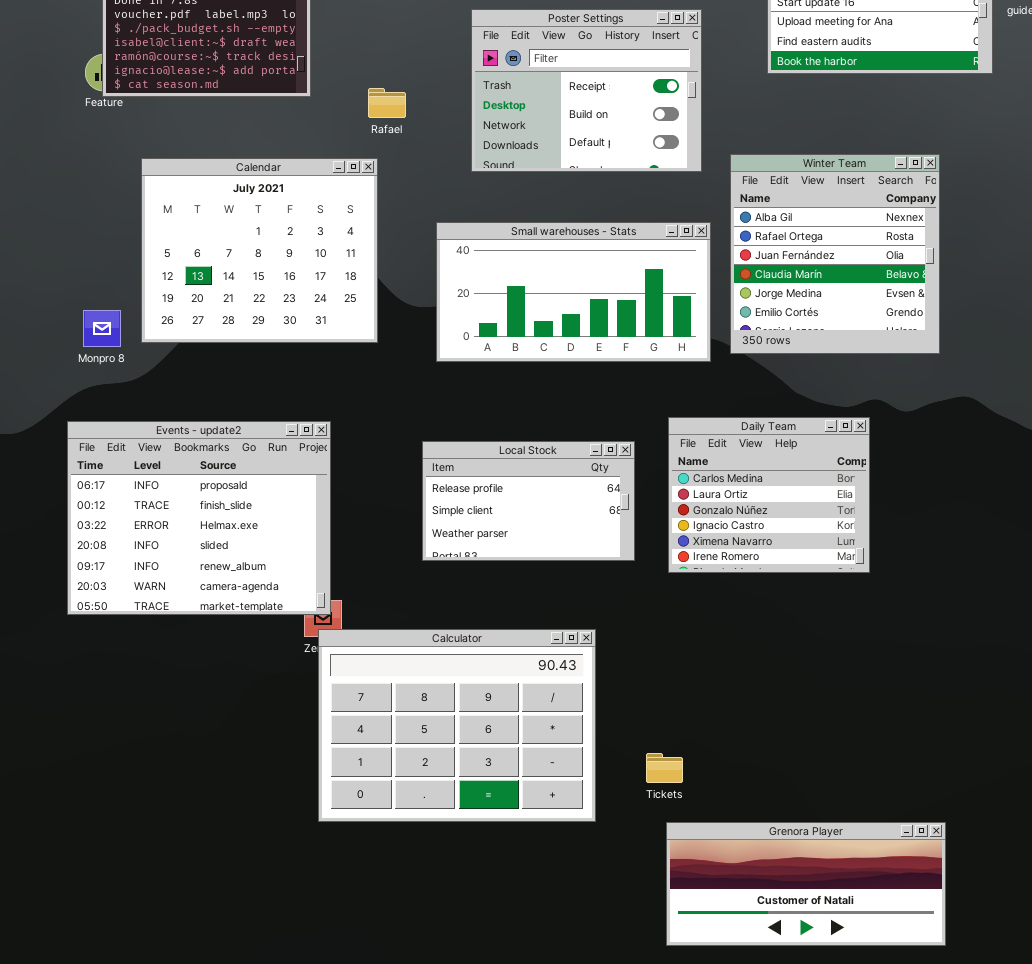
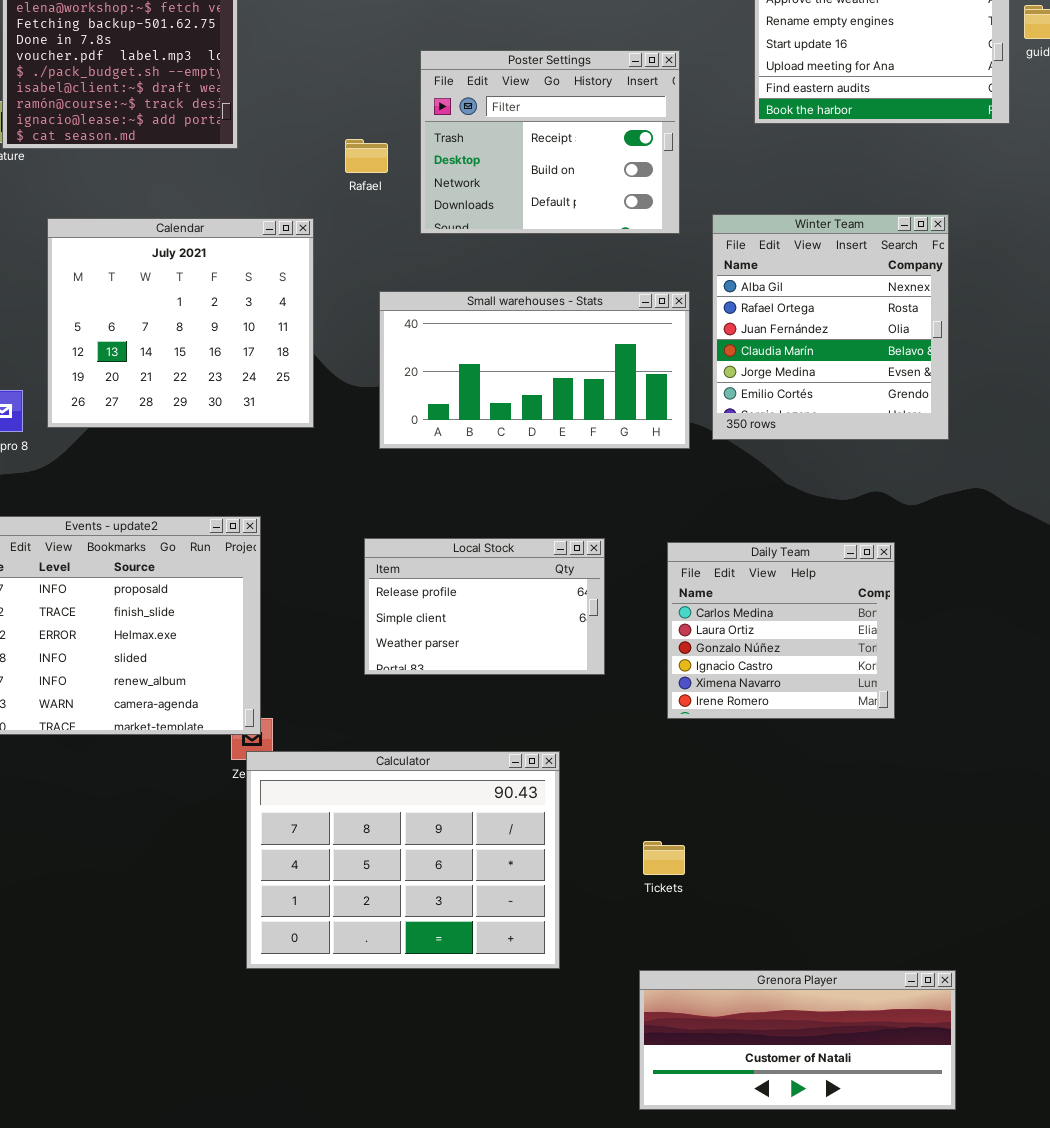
Rafael: [368,88,406,118] -> [345,139,388,173], moved
Daily Team: [668,417,870,573] -> [667,542,895,719], moved
Tickets: [646,753,683,783] -> [643,841,685,875], moved

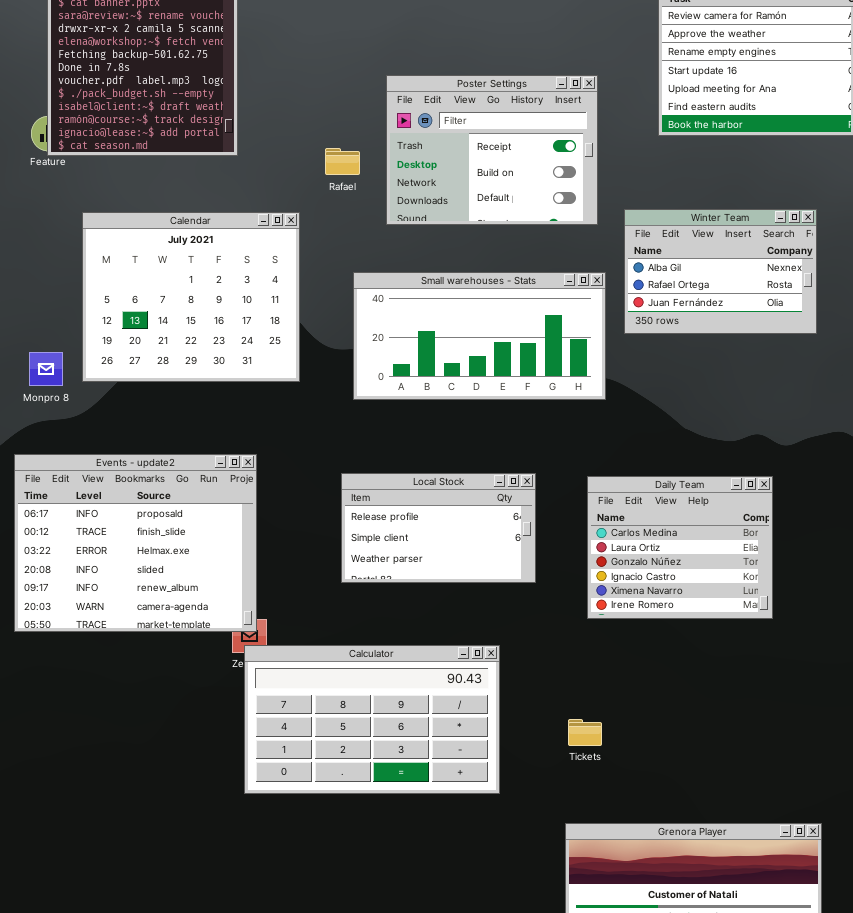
Winter Team: [712,214,949,440] -> [624,209,817,334], resized
Calculator: [246,751,560,969] -> [244,645,500,794], resized

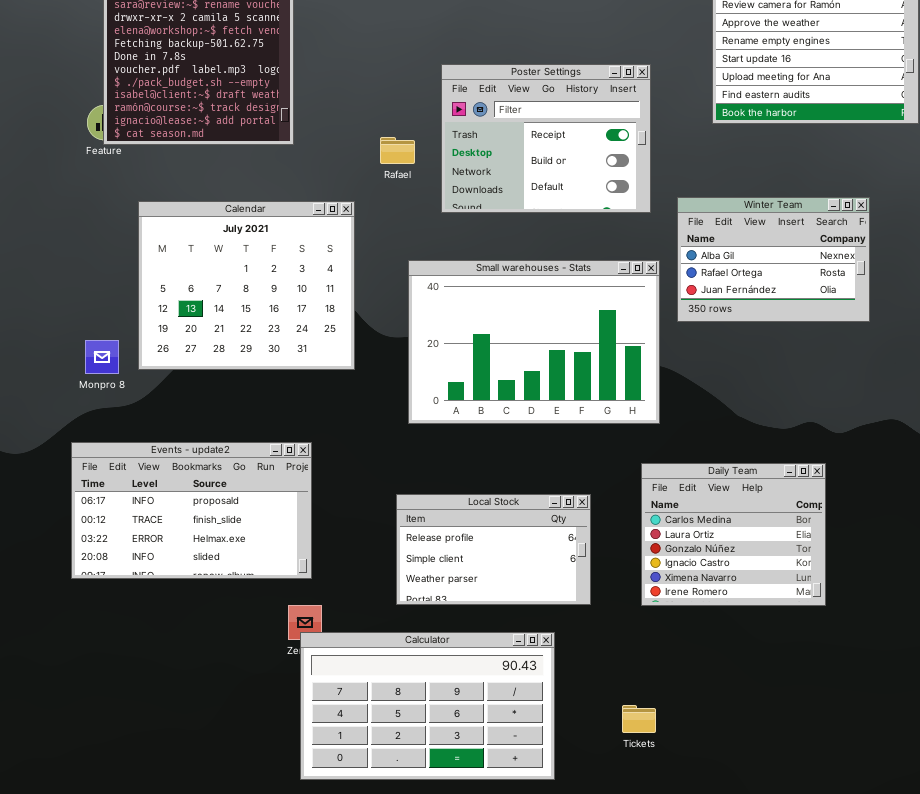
Small warehouses - Stats: [353,272,606,400] -> [408,260,660,424], resized
Events - update2: [14,454,257,632] -> [71,442,312,579], resized
Local Stock: [341,473,536,583] -> [396,494,591,605], moved

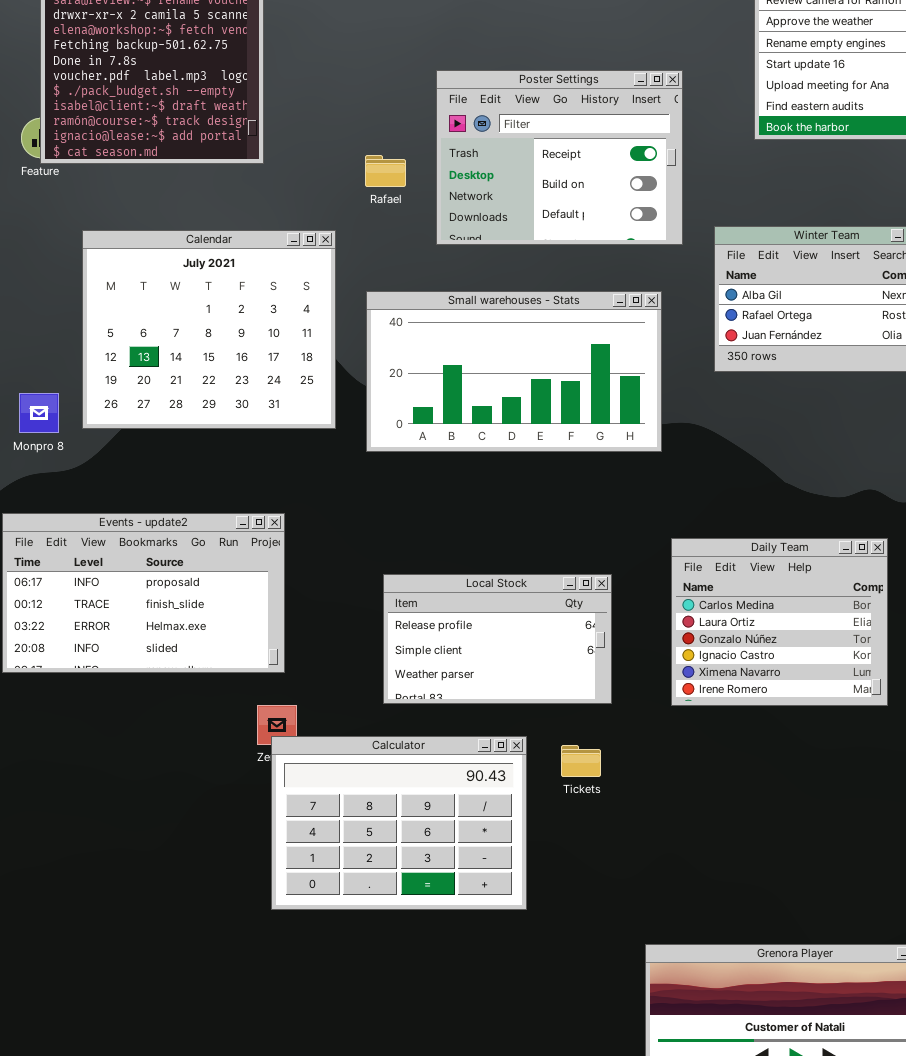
Small warehouses - Stats: [408,260,660,424] -> [366,291,662,452], moved, resized
Calculator: [300,632,555,780] -> [271,736,527,910], resized
Tickets: [622,705,656,733] -> [561,745,601,777], moved

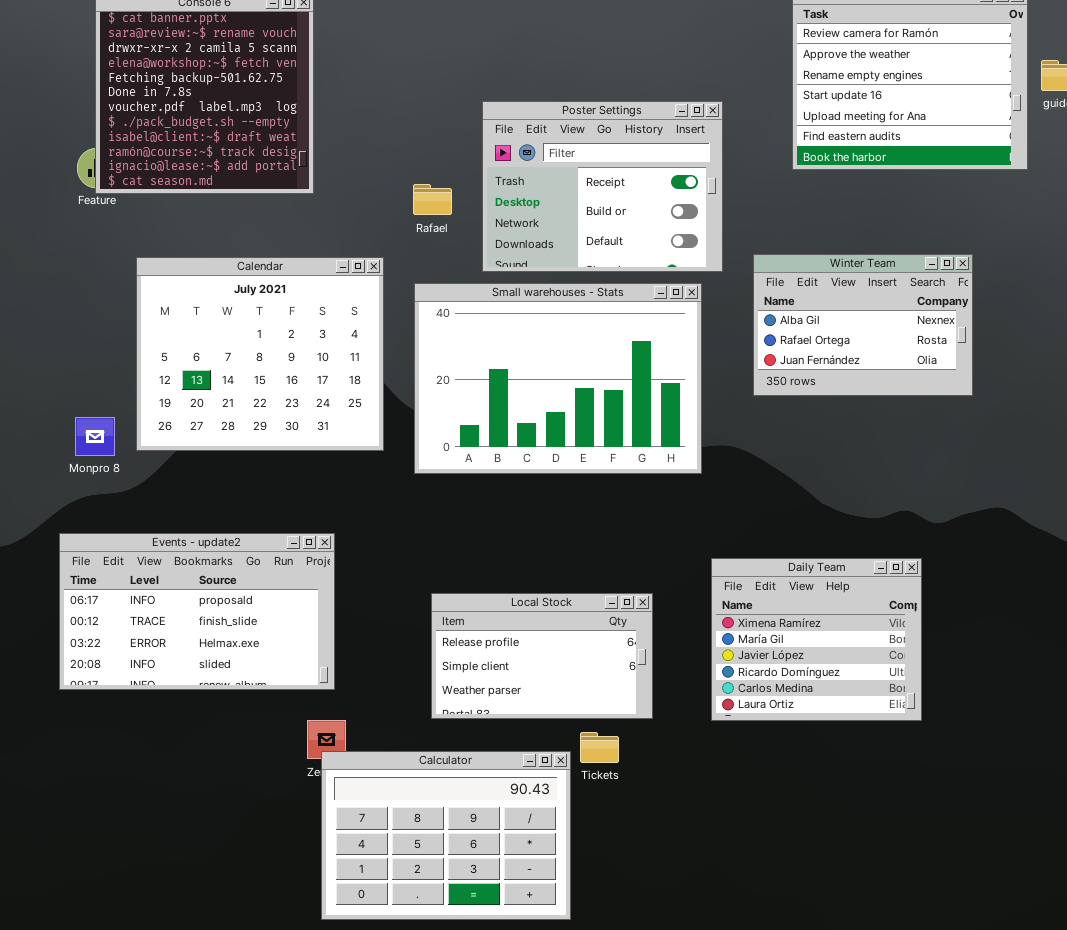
Small warehouses - Stats: [366,291,662,452] -> [414,283,702,474], resized
Daily Team: [671,538,888,706] -> [711,558,922,721], scrolled up 4 rows
Tickets: [561,745,601,777] -> [580,732,619,763], moved

